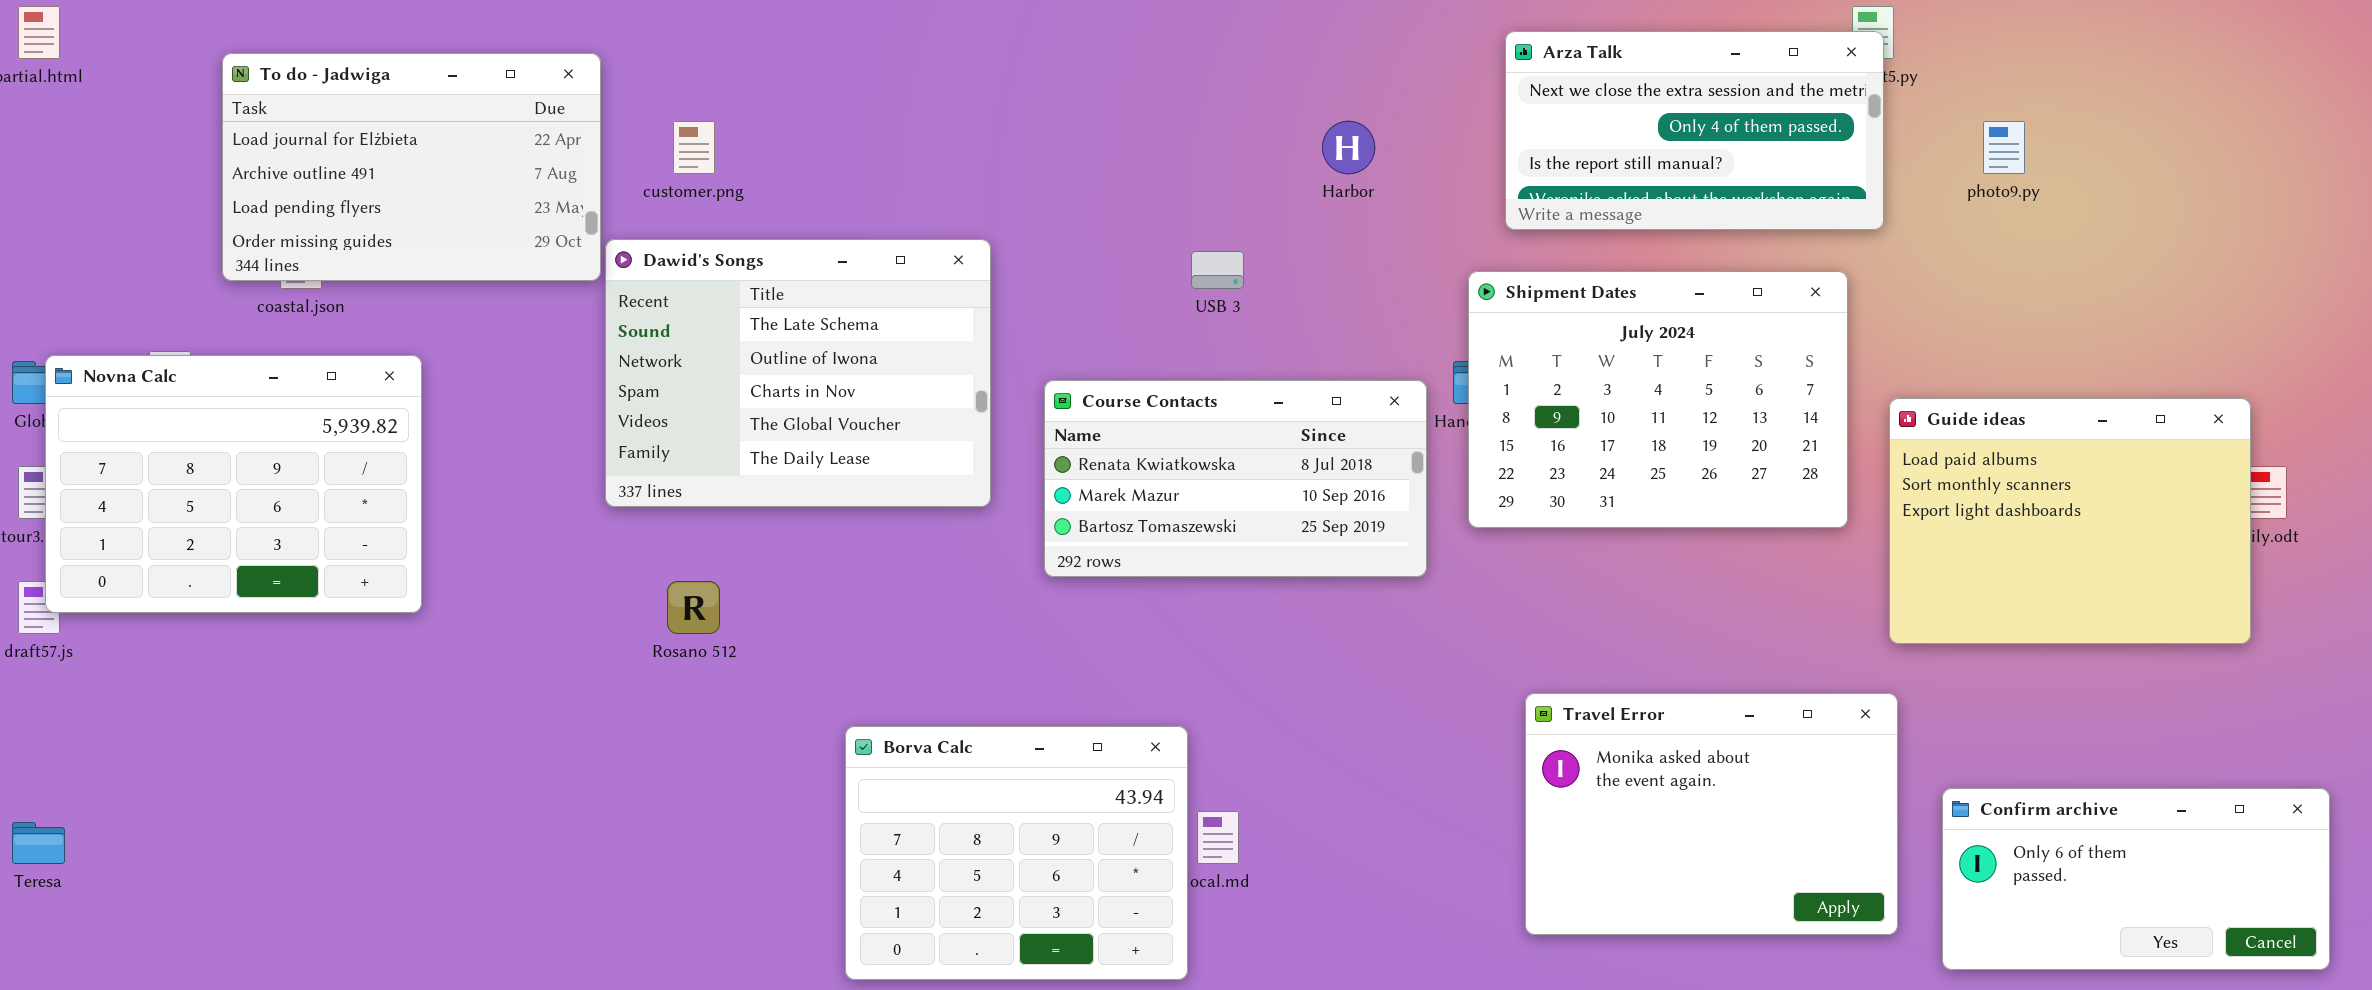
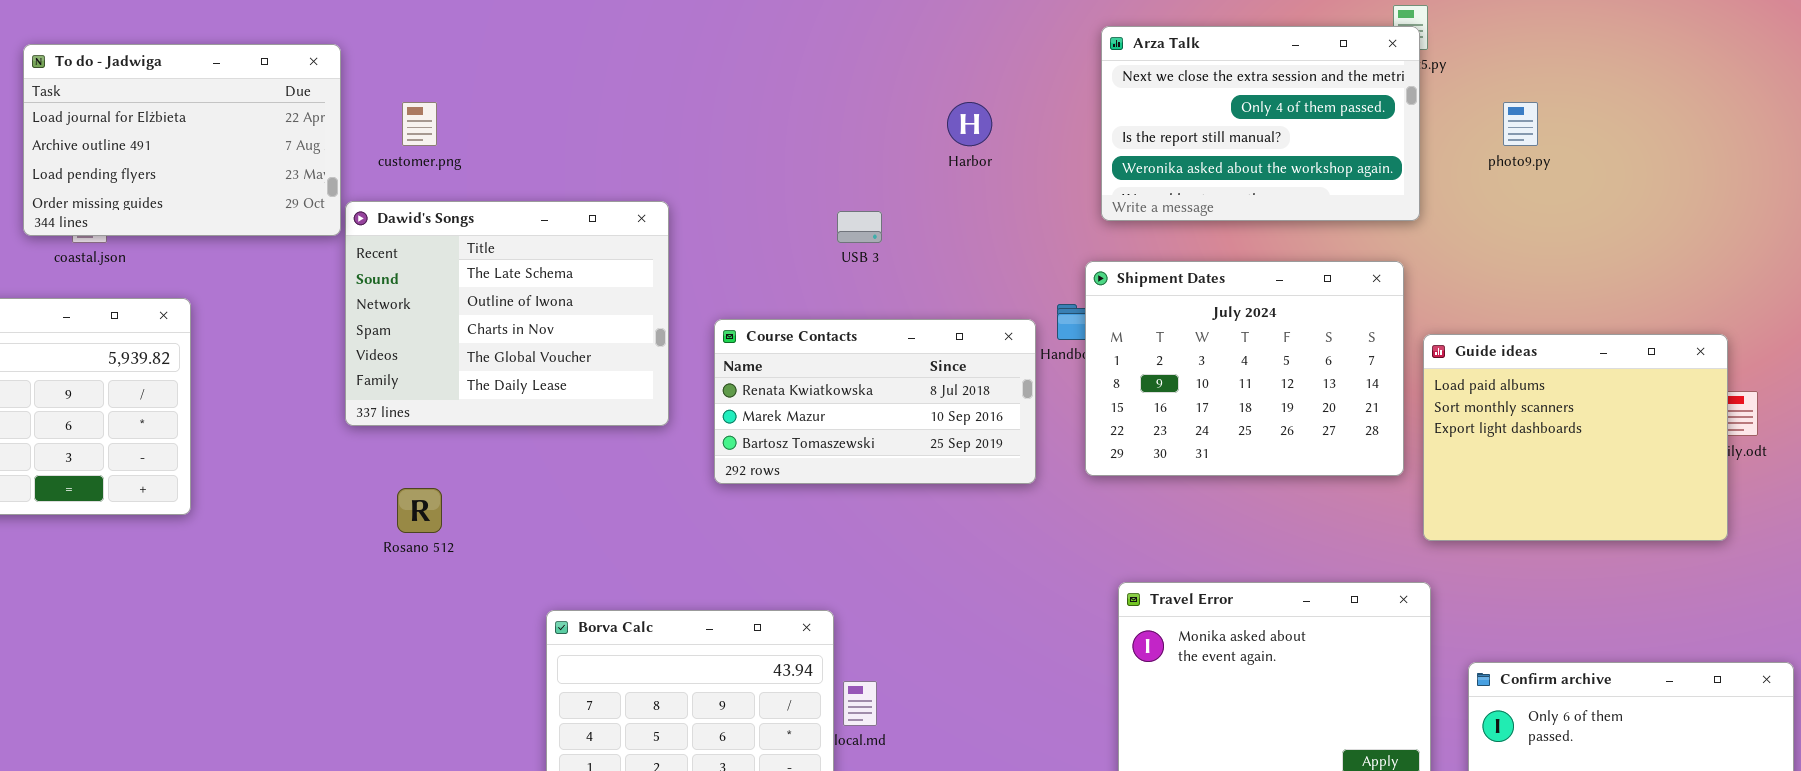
Arza Talk: [1505,31,1884,230] -> [1101,26,1420,221], resized
Shipment Dates: [1468,271,1848,528] -> [1085,261,1404,476], moved

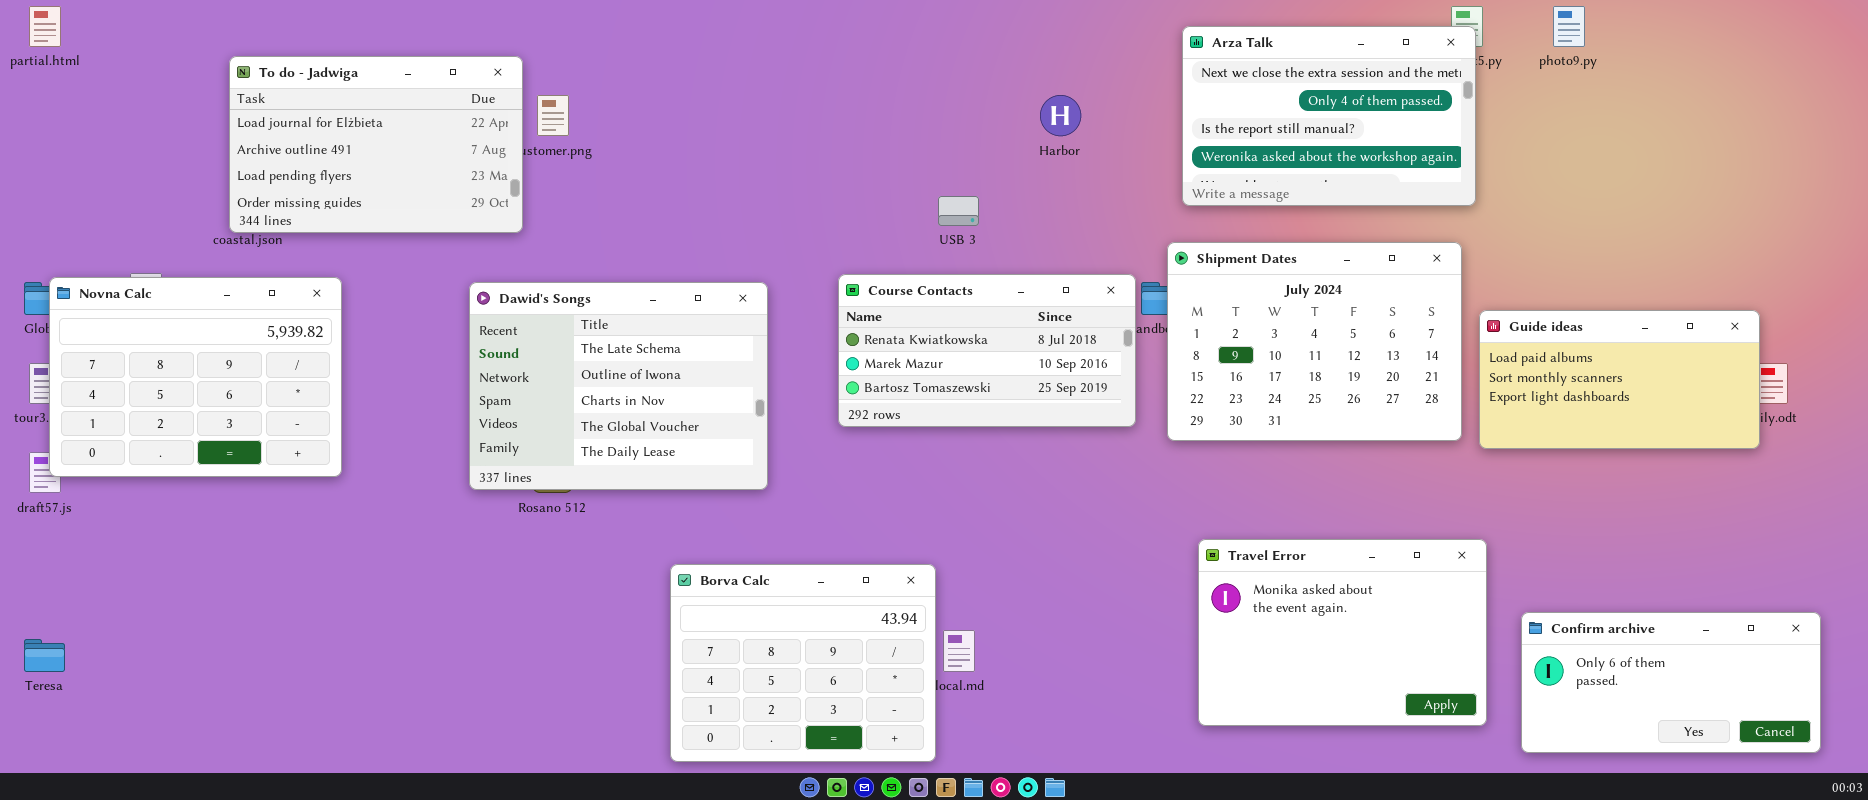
To do - Jadwiga: [23,44,341,236] -> [229,56,523,233], moved
photo9.py: [1503,102,1538,146] -> [1553,6,1585,47], moved
Dawid's Songs: [345,201,669,426] -> [469,282,768,490], moved
Course Contacts: [714,319,1036,484] -> [838,274,1136,427], moved
Guide ideas: [1423,334,1728,541] -> [1479,310,1760,449], resized

